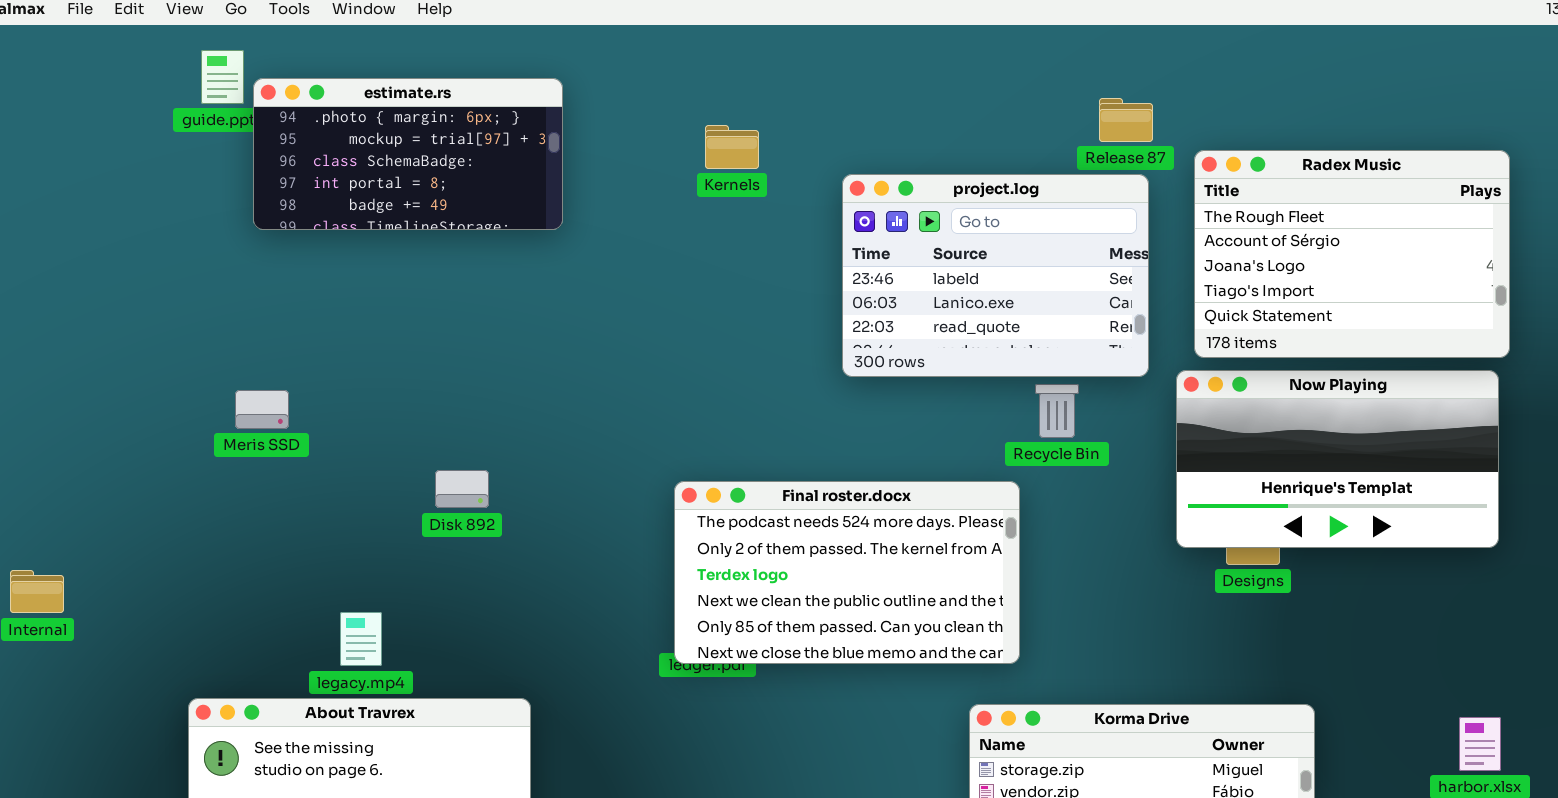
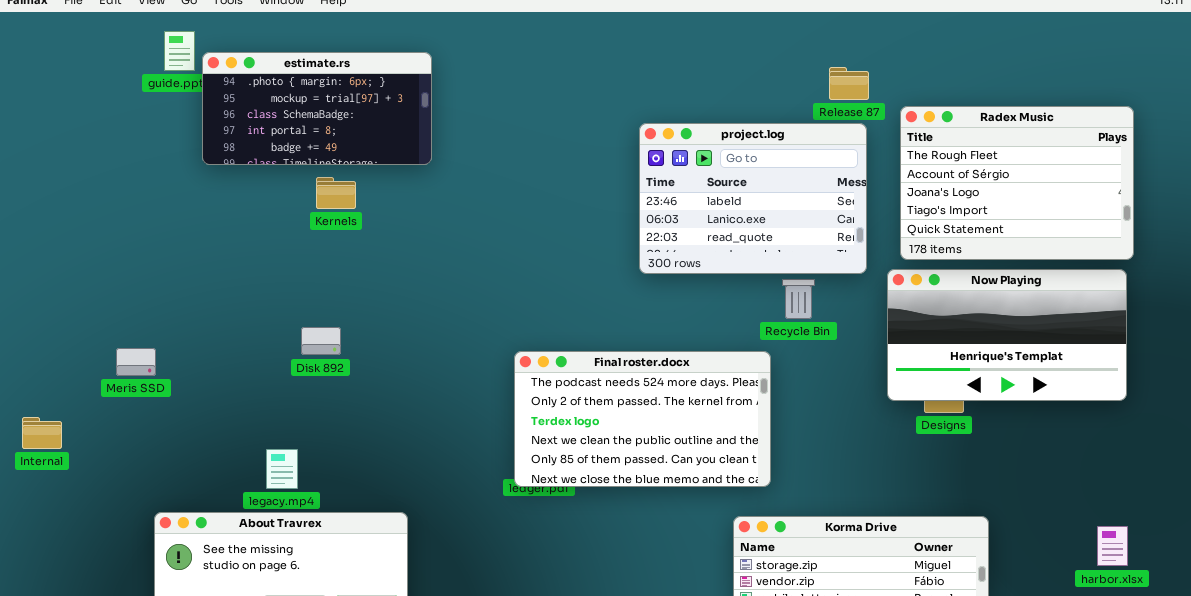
Kernels: [705,125,759,169] -> [316,177,356,209], moved
Meris SSD: [235,390,289,429] -> [116,348,156,376], moved
Disk 892: [435,470,489,508] -> [301,327,341,355], moved

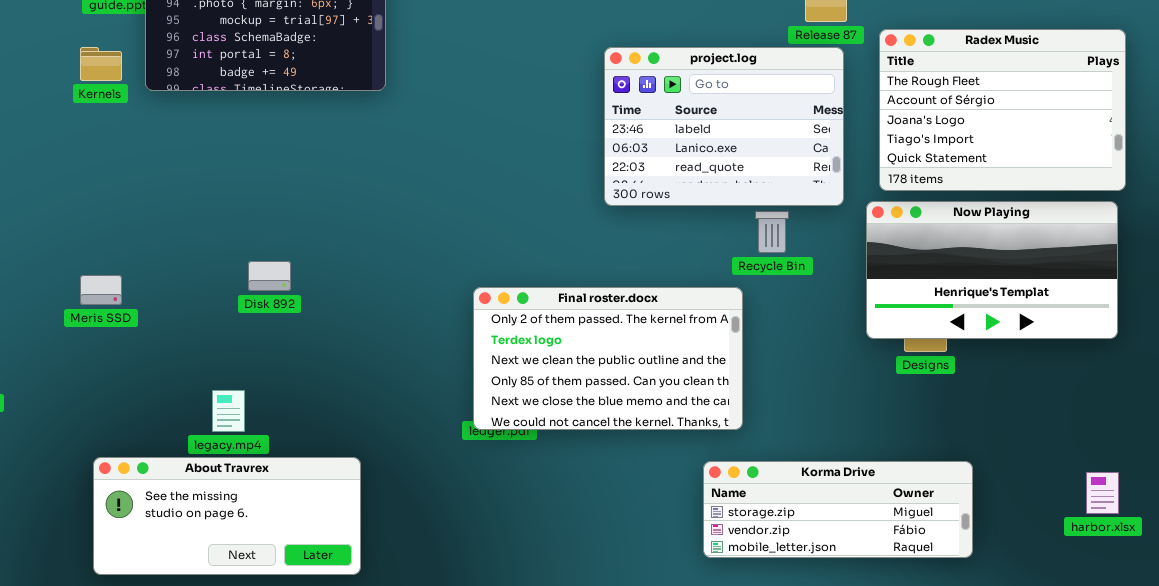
Kernels: [316,177,356,209] -> [80,47,122,81], moved
Meris SSD: [116,348,156,376] -> [80,275,122,305], moved
Final roster.docx: [514,351,771,487] -> [473,287,743,430], scrolled down 1 row

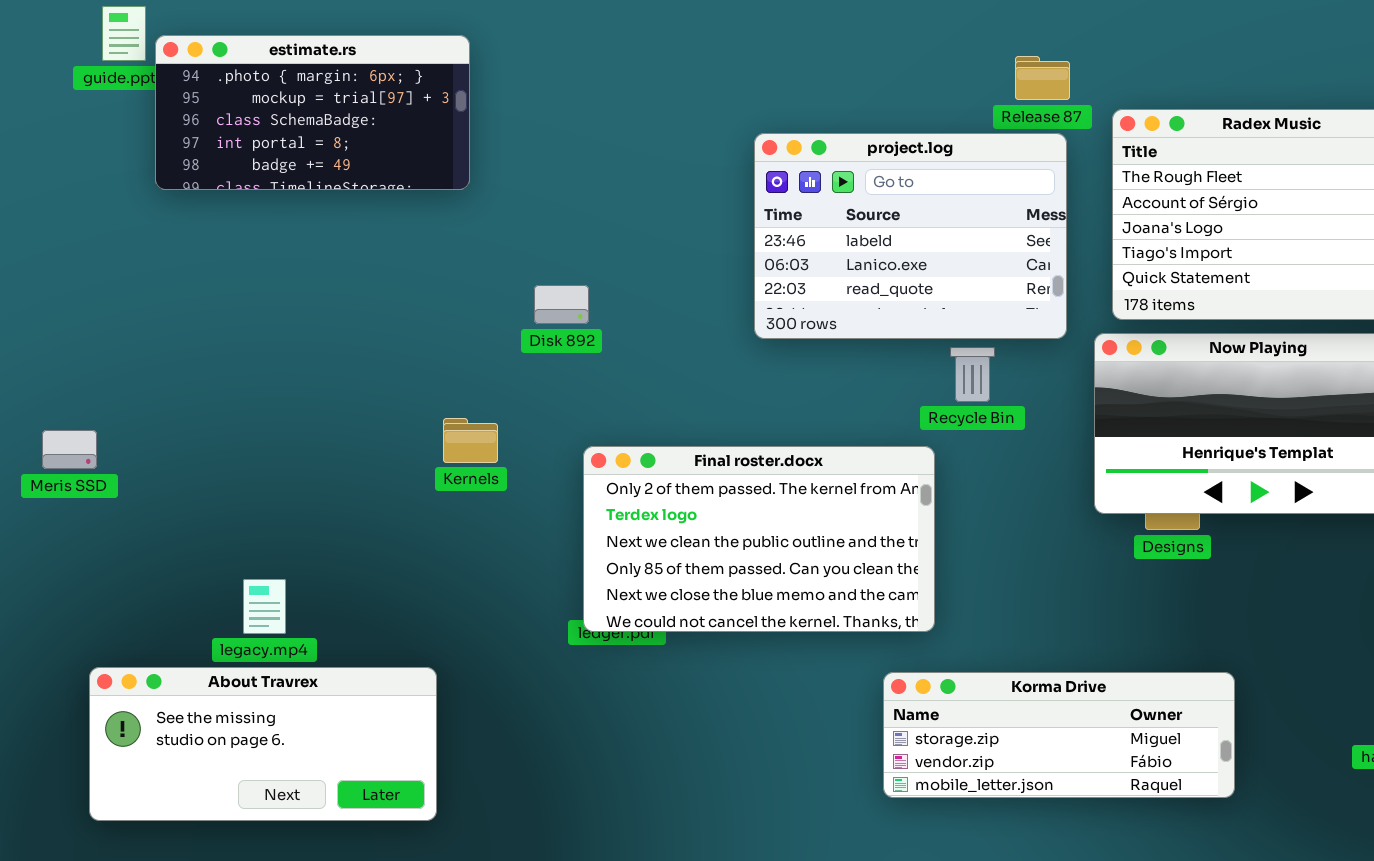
Kernels: [80,47,122,81] -> [443,418,498,463], moved
Disk 892: [248,261,291,291] -> [534,285,589,324], moved
Meris SSD: [80,275,122,305] -> [42,430,97,469], moved

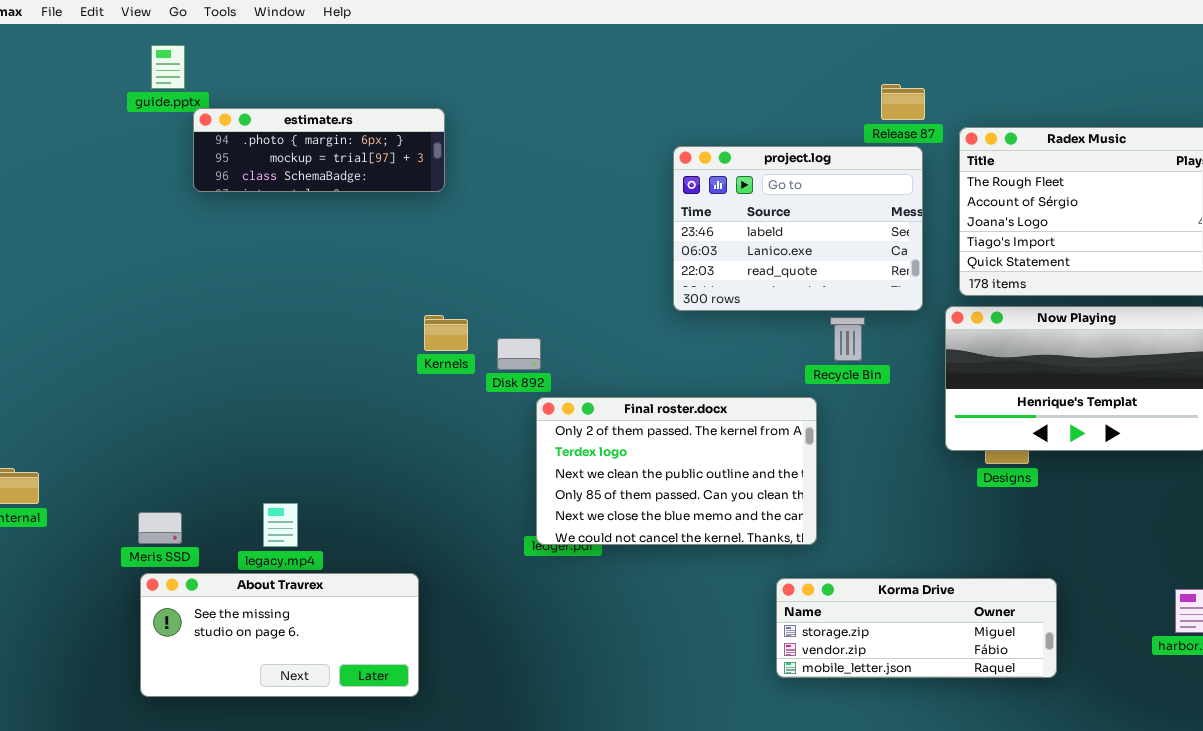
estimate.rs: [155,35,470,190] -> [193,108,445,192], resized
Disk 892: [534,285,589,324] -> [497,338,541,370], moved
Kernels: [443,418,498,463] -> [424,315,468,351], moved
Meris SSD: [42,430,97,469] -> [138,512,182,544], moved

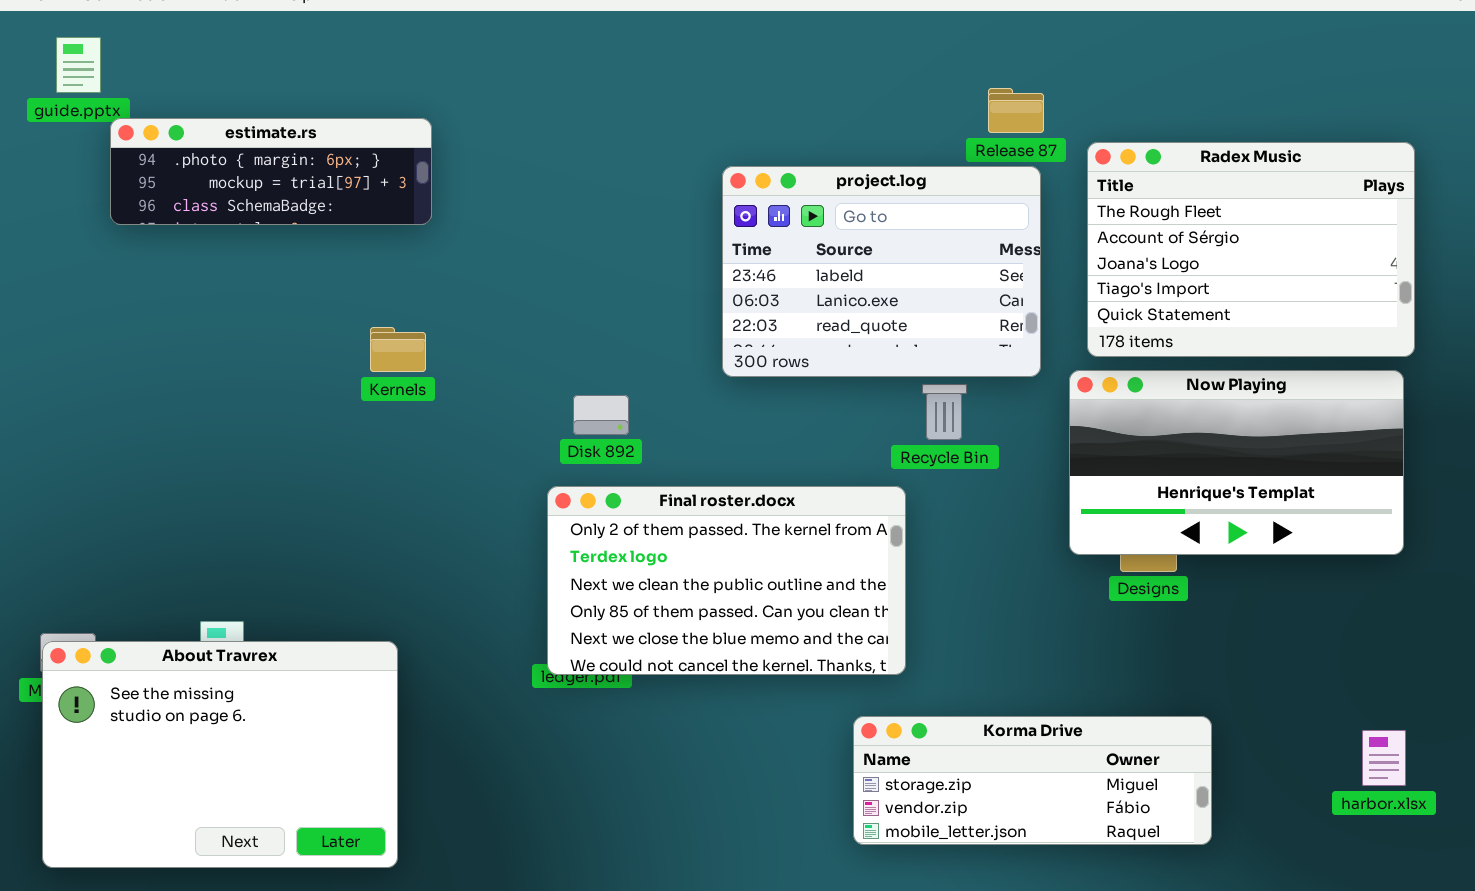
Kernels: [424,315,468,351] -> [370,327,426,372], moved
Disk 892: [497,338,541,370] -> [573,395,629,435], moved
About Travrex: [140,573,419,697] -> [42,641,398,868], resized

